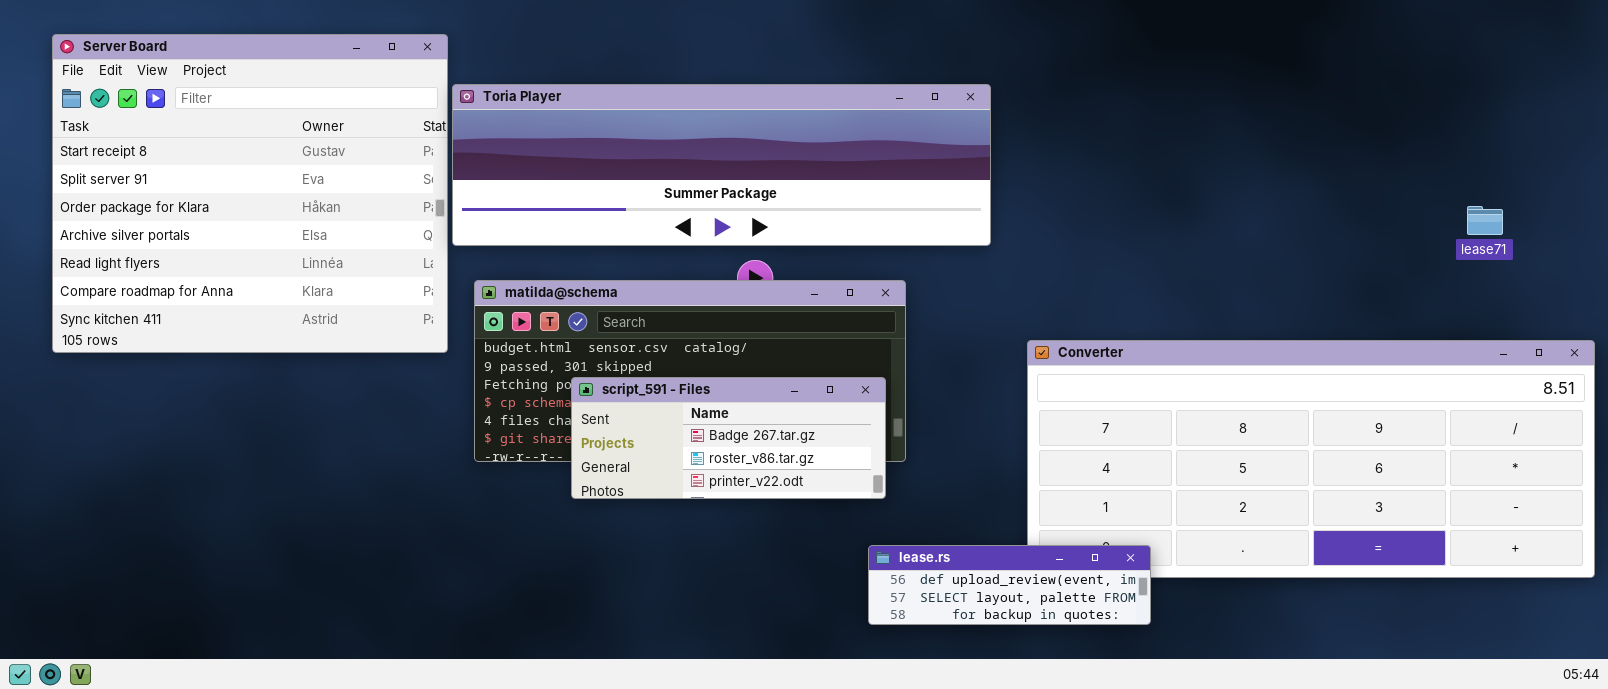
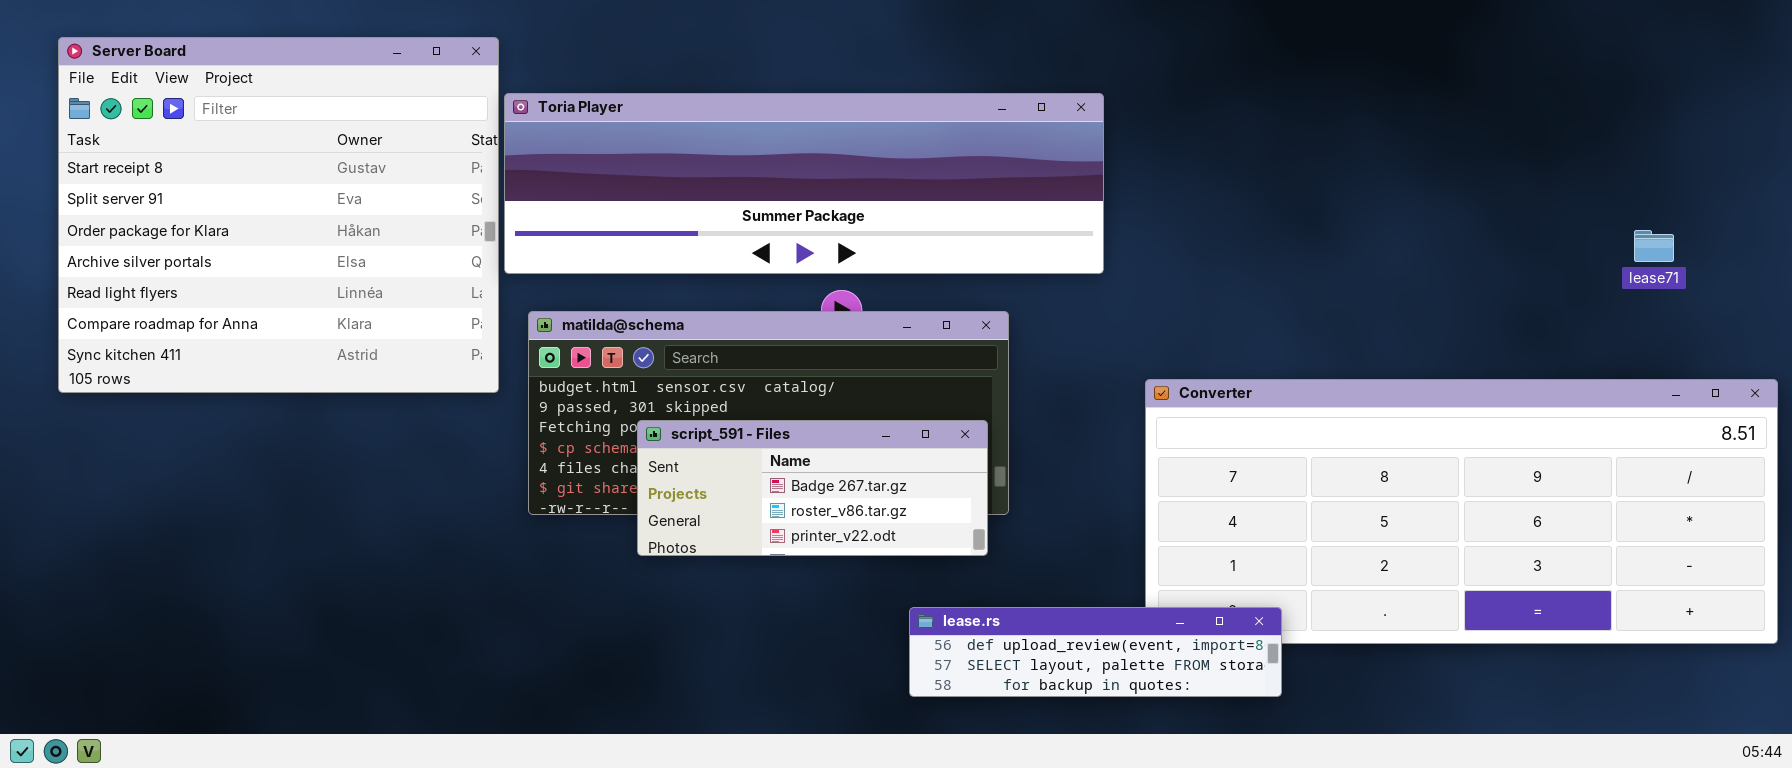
lease.rs: [868,545,1151,625] -> [909,607,1282,697], resized

